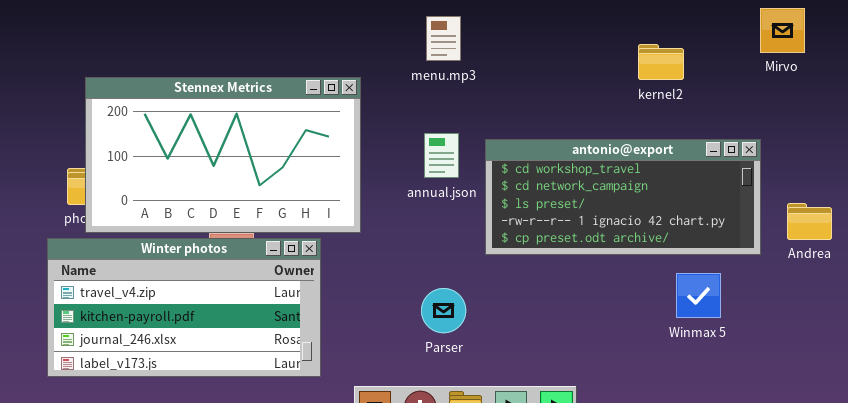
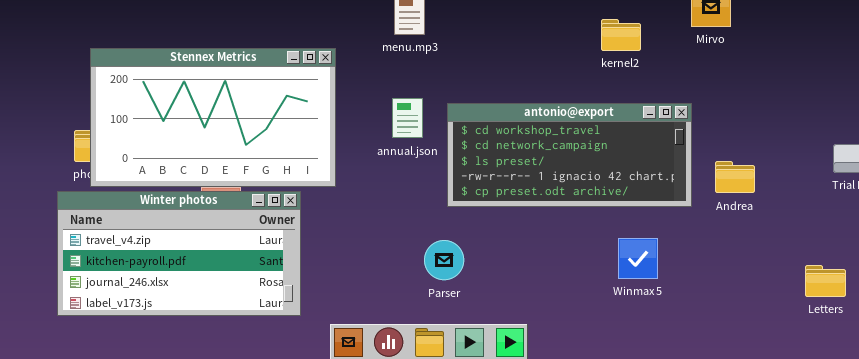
kernel2: [638,44,684,80] -> [601,19,641,51], moved
Winmax 5: [676,273,721,318] -> [618,238,658,279], moved
Parser: [421,288,466,333] -> [424,240,464,280], moved

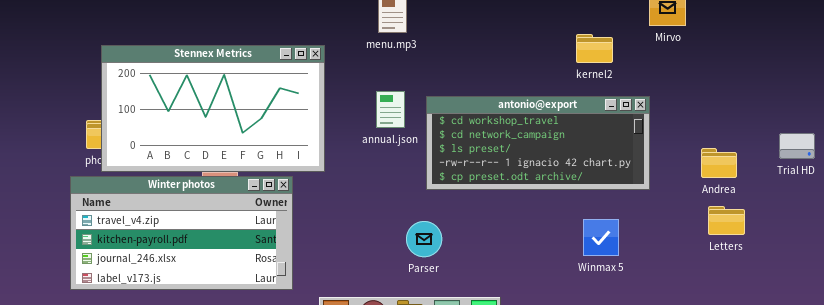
kernel2: [601,19,641,51] -> [576,34,613,63], moved
Andrea: [715,161,755,193] -> [701,148,737,178], moved
Letters: [805,265,846,297] -> [708,206,745,235], moved

